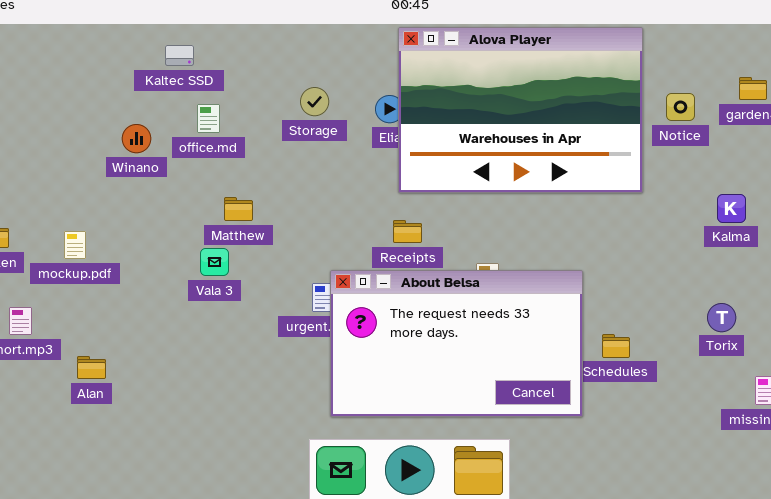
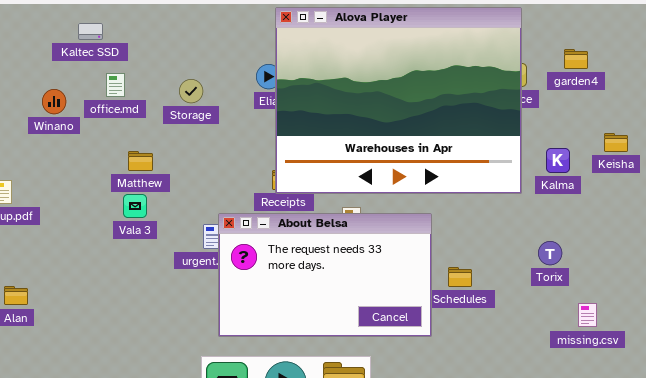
Alova Player: [398,27,643,193] -> [275,7,522,194], resized
Storage: [300,87,329,116] -> [179,79,203,103], moved
Vala 3: [200,248,229,276] -> [123,194,147,218], moved

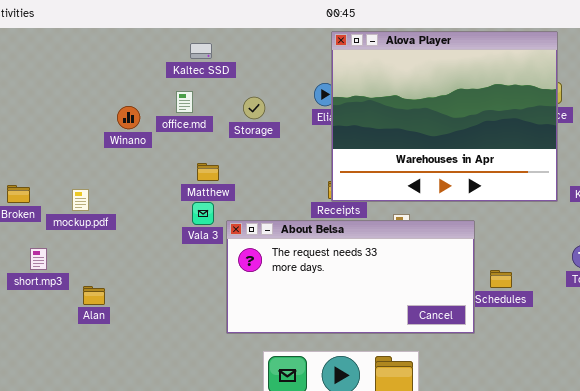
Kaltec SSD: [78,23,103,40] -> [190,43,212,59], moved
About Belsa: [218,213,432,337] -> [226,220,475,334], resized

